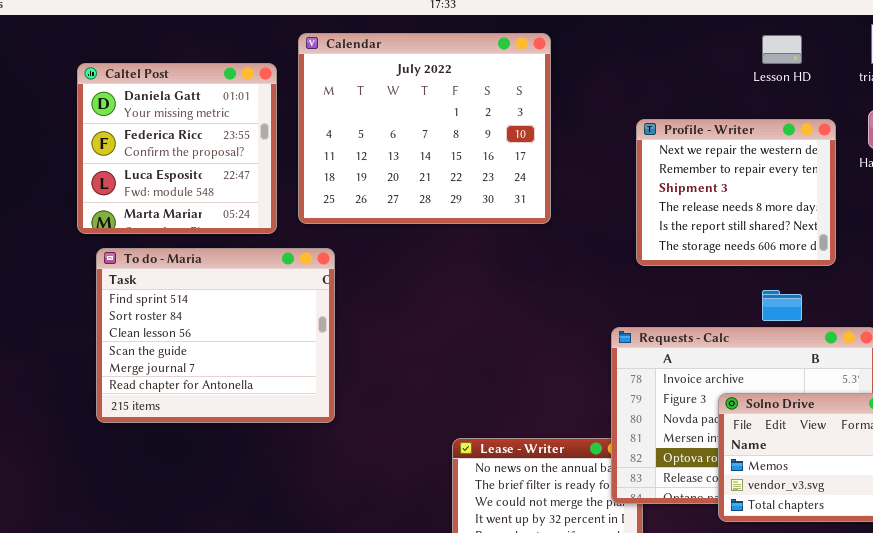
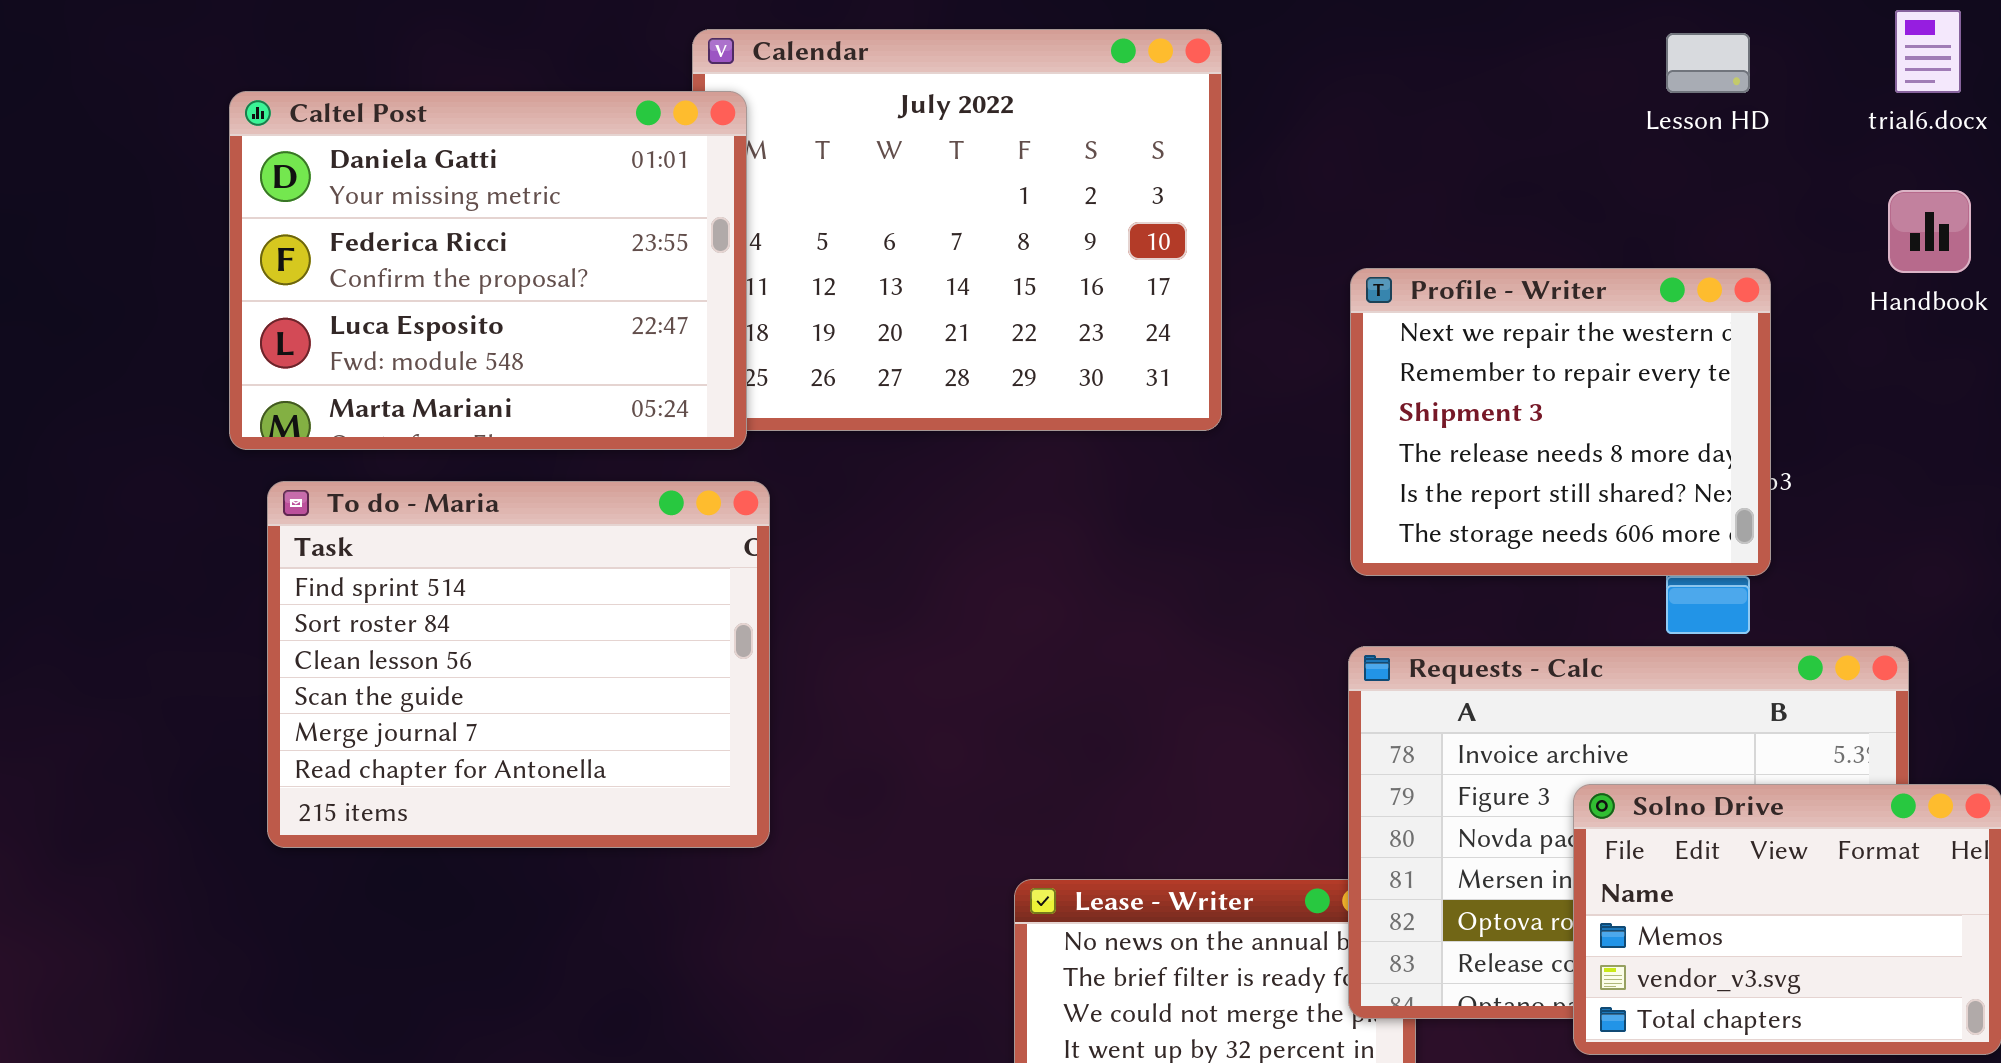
Caltel Post: [77,63,277,234] -> [229,91,747,450], resized
Profile - Writer: [636,119,836,266] -> [1350,268,1771,576], moved

